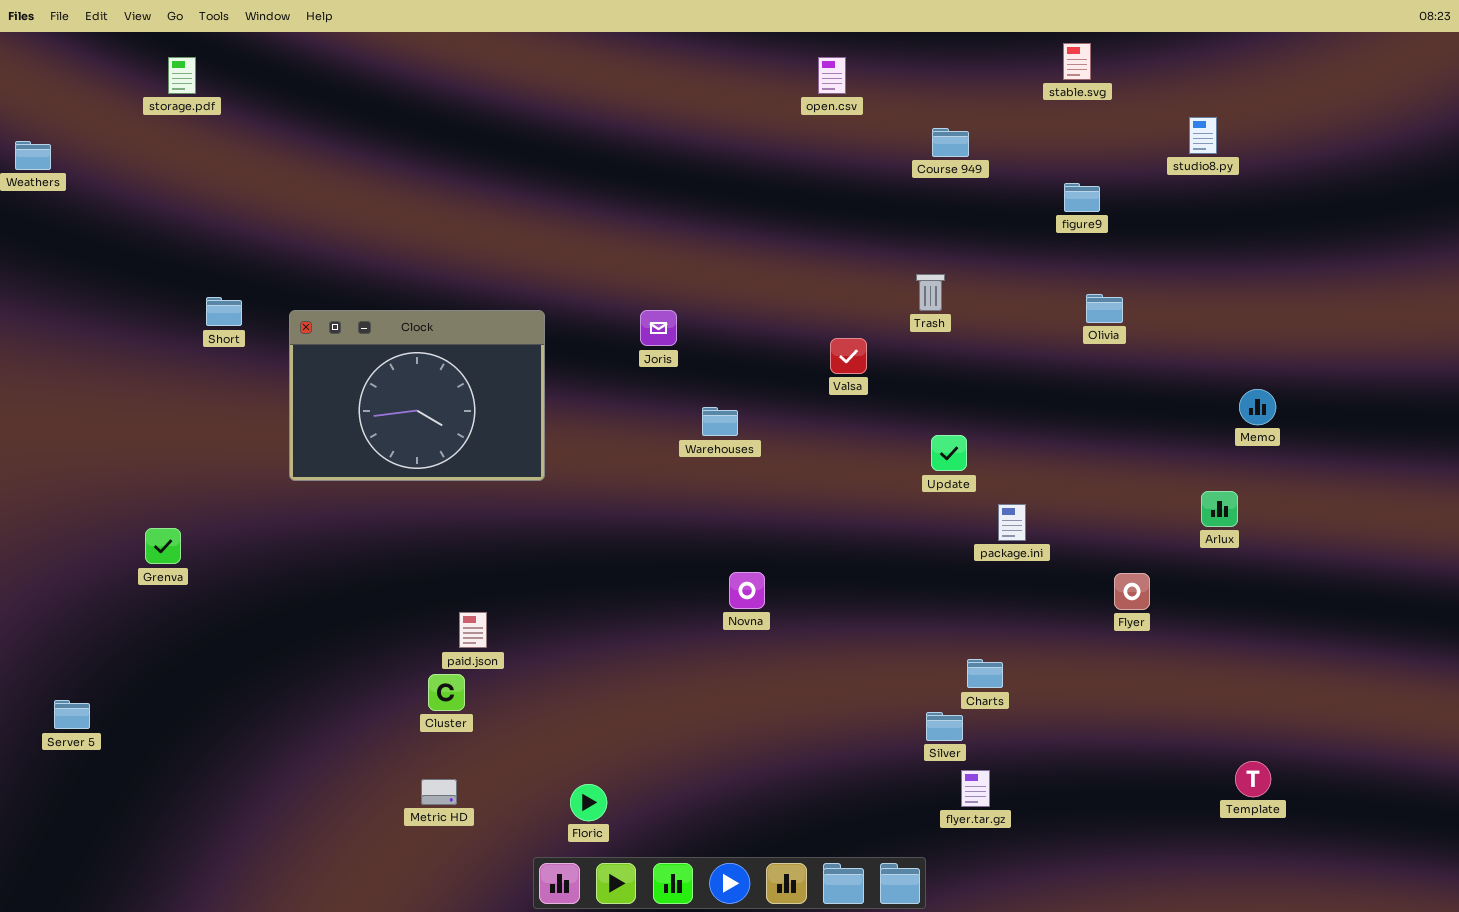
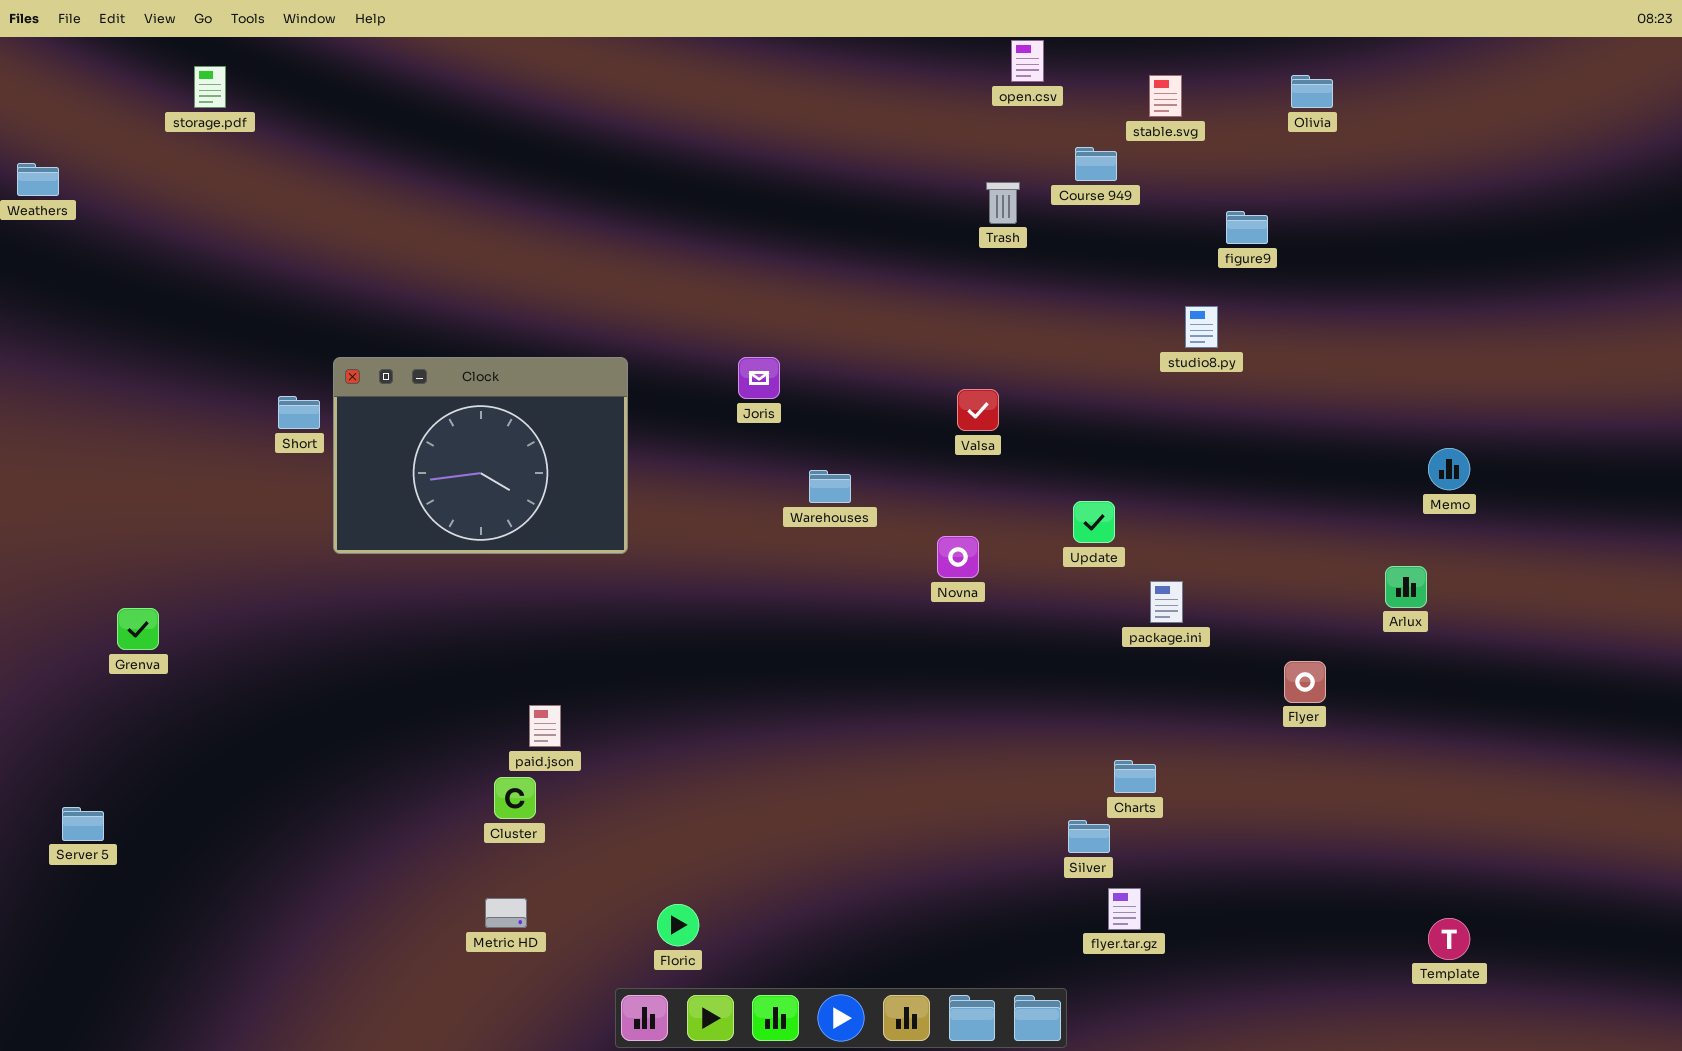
stable.svg: [1063,43,1091,80] -> [1149,75,1182,117], moved
open.csv: [818,57,846,94] -> [1011,40,1044,82], moved
studio8.py: [1189,117,1217,154] -> [1185,306,1218,348], moved
Trash: [916,274,945,311] -> [986,182,1020,224], moved
Olivia: [1086,294,1123,323] -> [1291,75,1333,108], moved
Short: [206,297,242,326] -> [278,396,320,429], moved
Grenva: [145,528,181,564] -> [117,608,159,650], moved
Novna: [729,572,765,609] -> [937,536,979,578], moved
Template: [1235,761,1271,797] -> [1428,918,1470,960], moved

